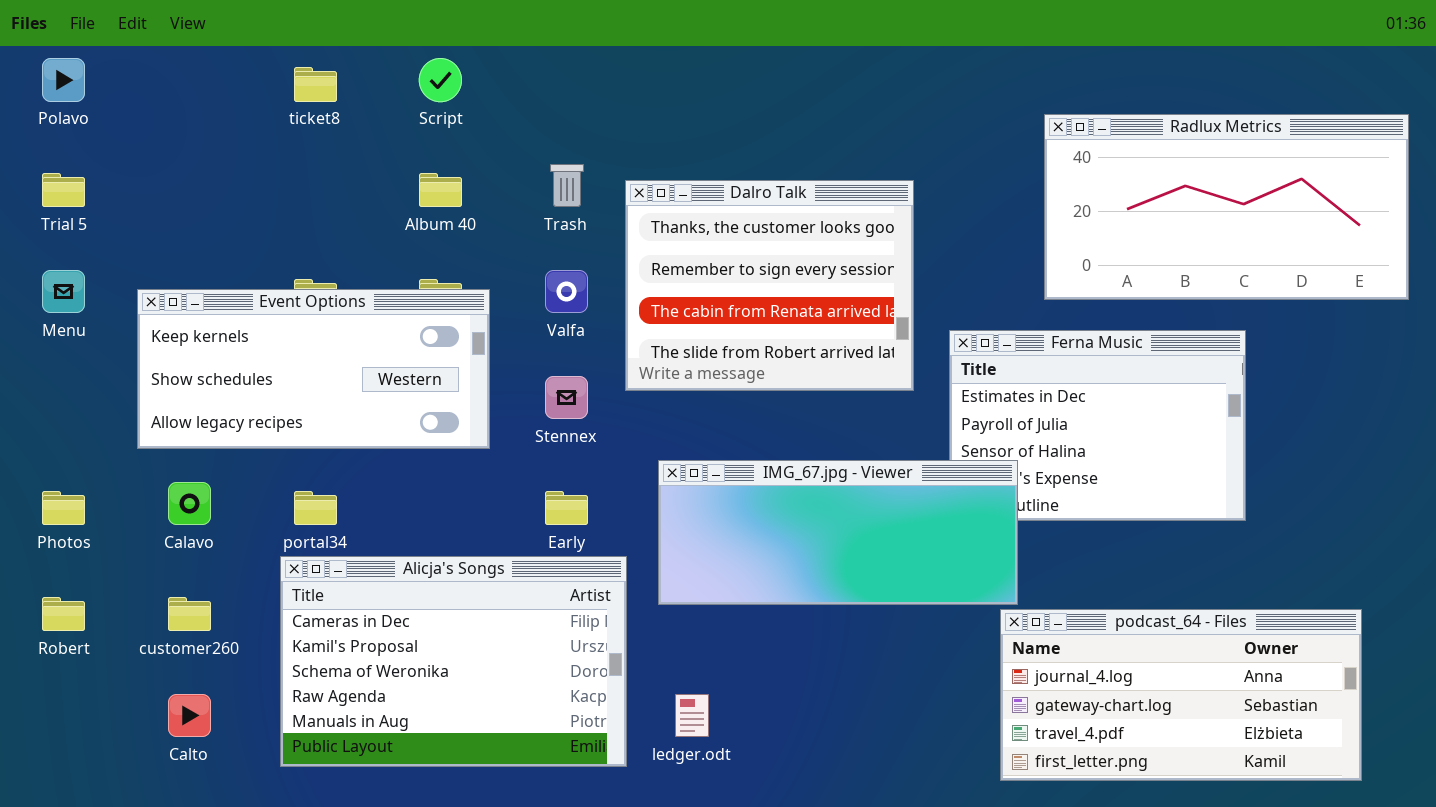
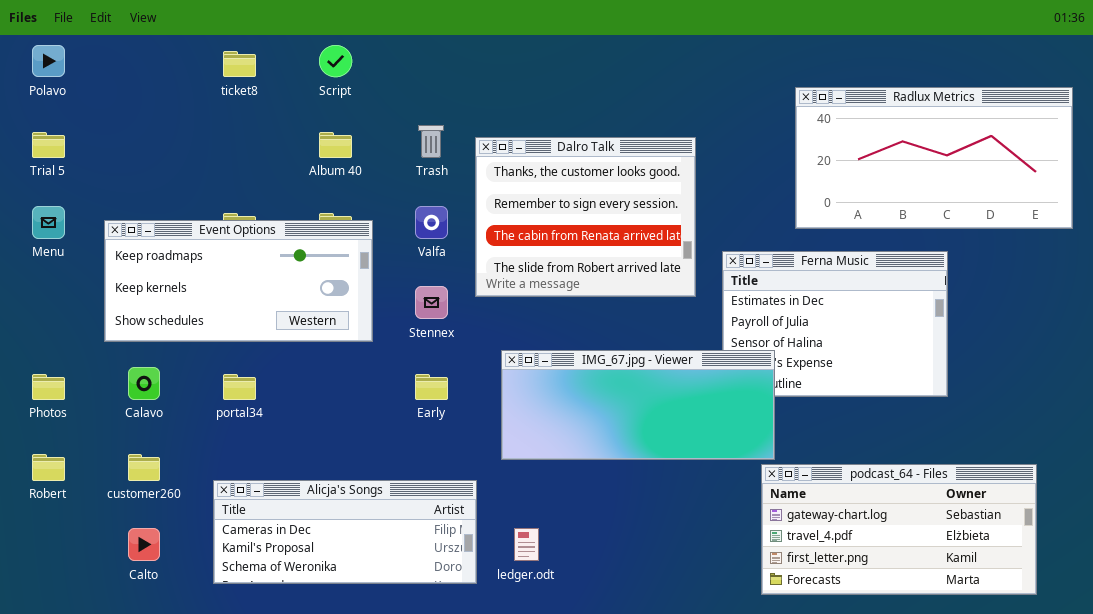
Event Options: [137,289,490,449] -> [104,220,373,342], scrolled up 1 row
Alicja's Songs: [280,556,627,767] -> [213,480,477,584], resized
podcast_64 - Files: [1000,609,1362,781] -> [761,464,1037,595], scrolled down 1 row

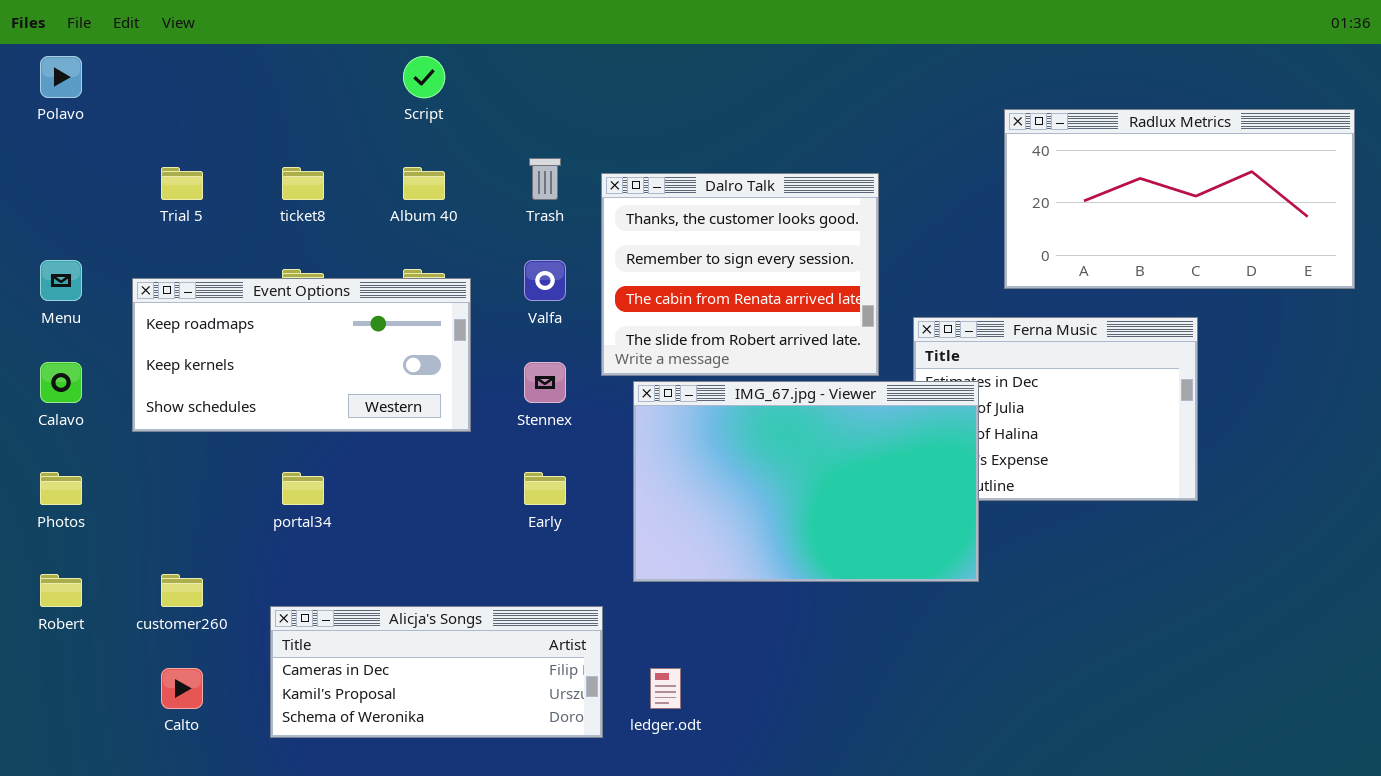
ticket8: [223,51,256,77] -> [282,167,324,200], moved
Trial 5: [32,132,65,158] -> [161,167,203,200], moved
IMG_67.jpg - Viewer: [501,350,775,460] -> [633,381,979,582], resized
Calavo: [128,367,160,400] -> [40,362,82,403], moved
podcast_64 - Files: [761,464,1037,595] -> none, closed

